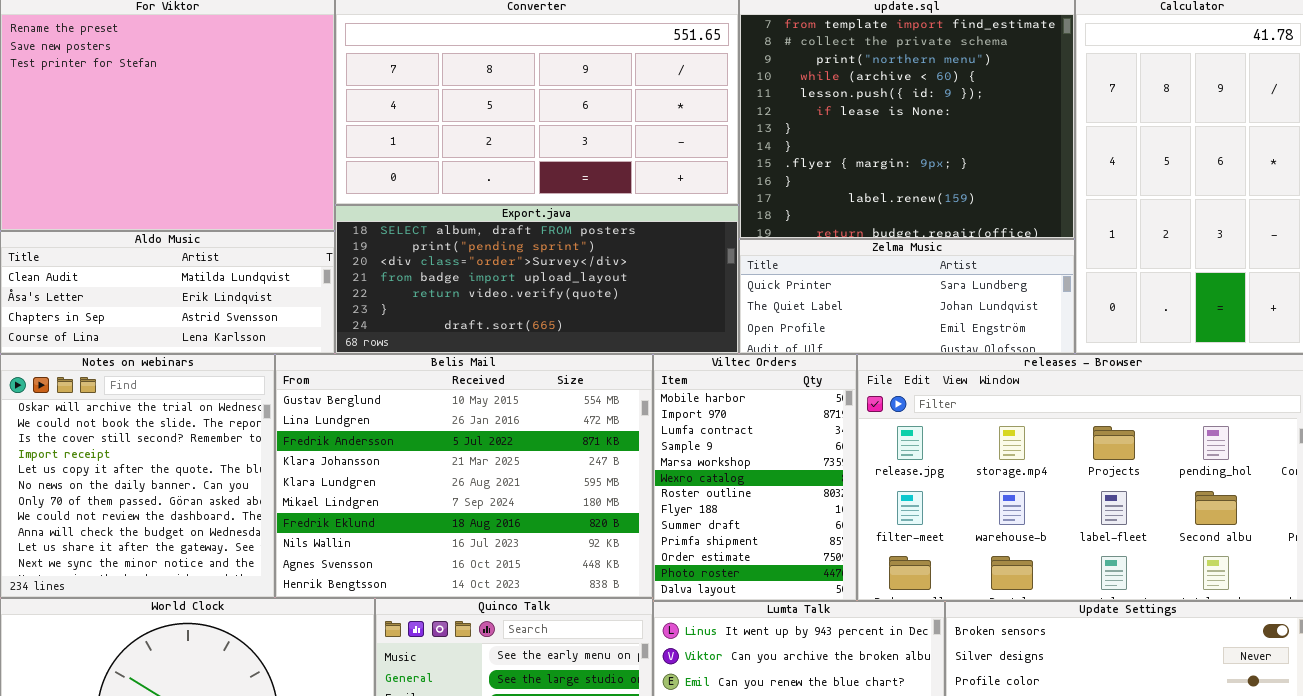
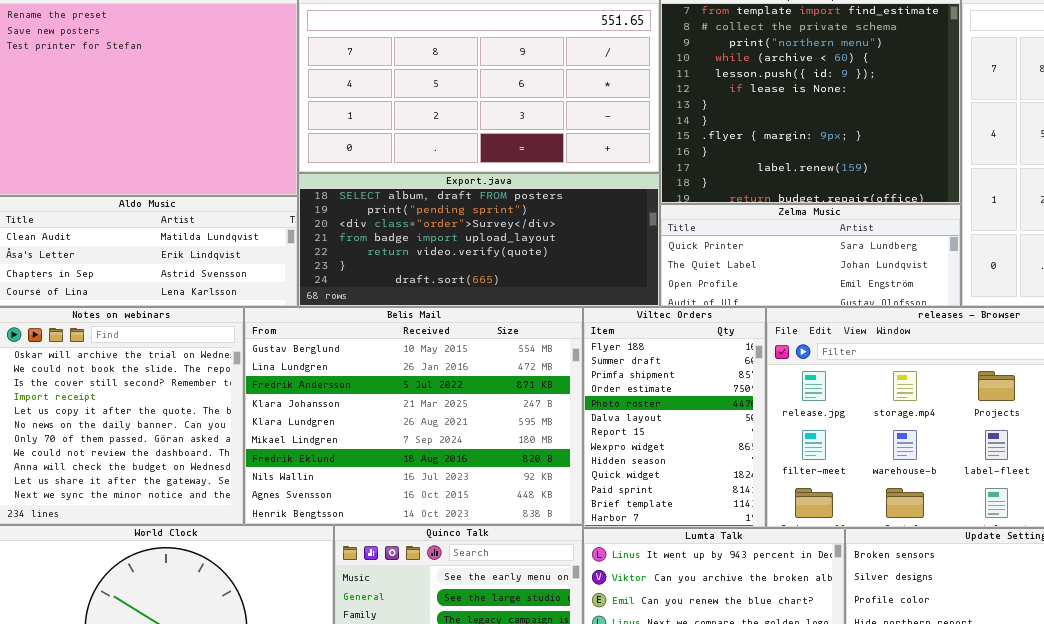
Viltec Orders: [653,354,857,601] -> [583,307,766,528], scrolled down 7 rows

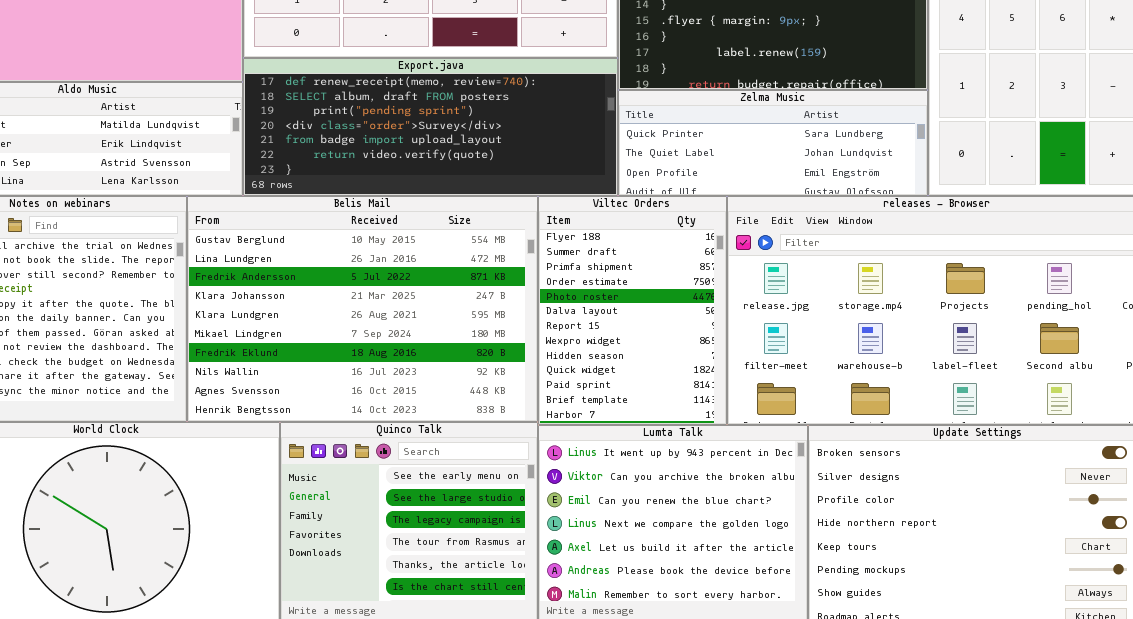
Export.java: [298,173,660,307] -> [243,58,618,196], scrolled up 1 row

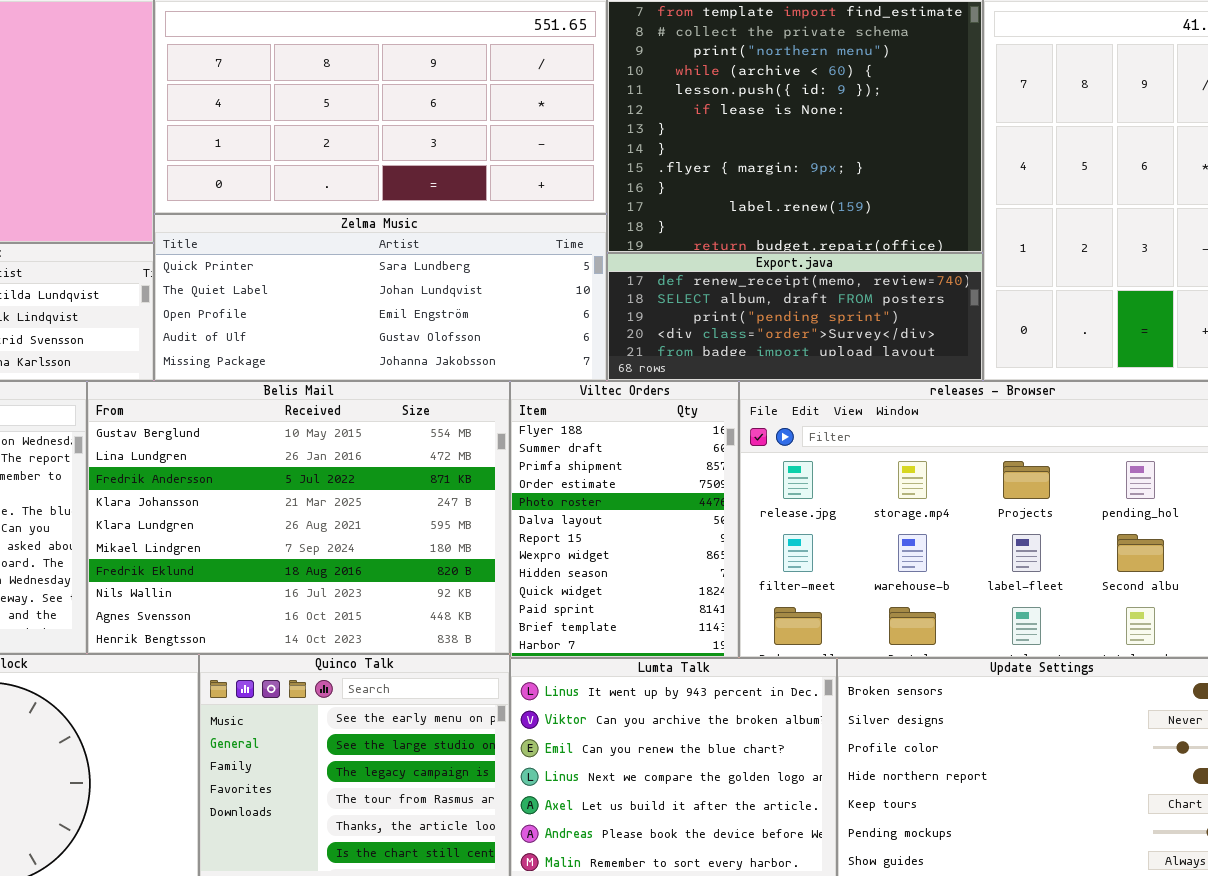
Export.java: [243,58,618,196] -> [607,253,983,381], moved, resized
Zelma Music: [618,90,928,196] -> [154,214,607,381], moved, resized

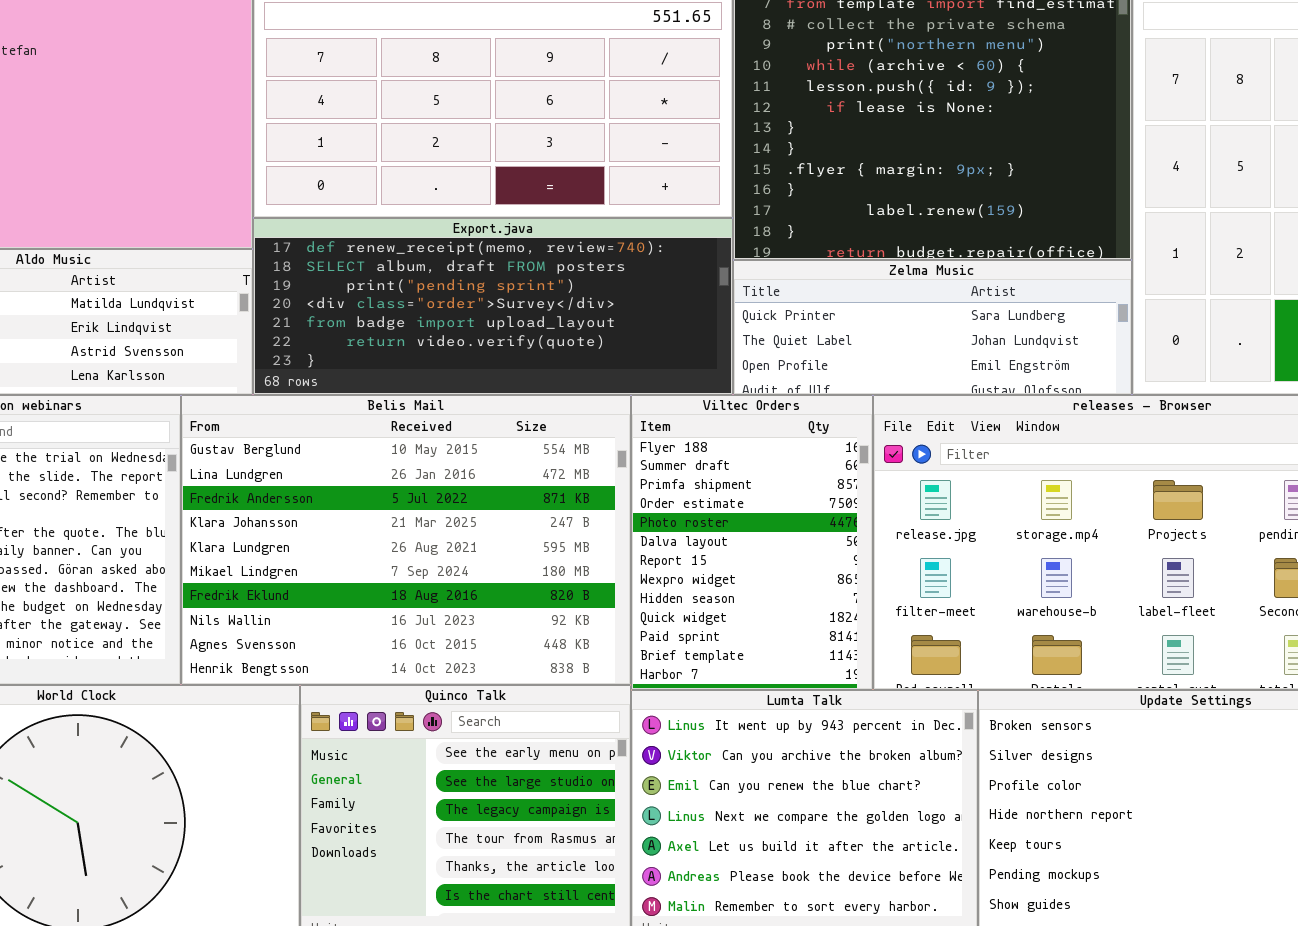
Zelma Music: [154,214,607,381] -> [733,260,1132,395], moved, resized
Export.java: [607,253,983,381] -> [253,218,733,395], moved, resized

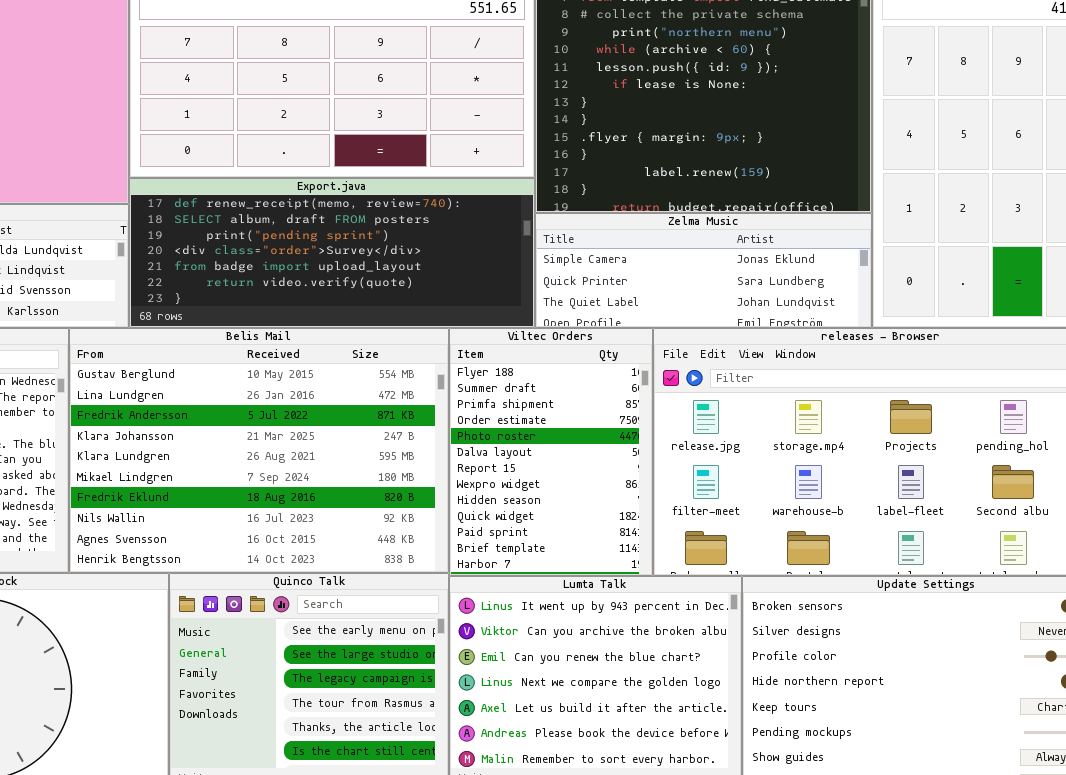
Zelma Music: [733,260,1132,395] -> [535,213,872,328], scrolled up 1 row

